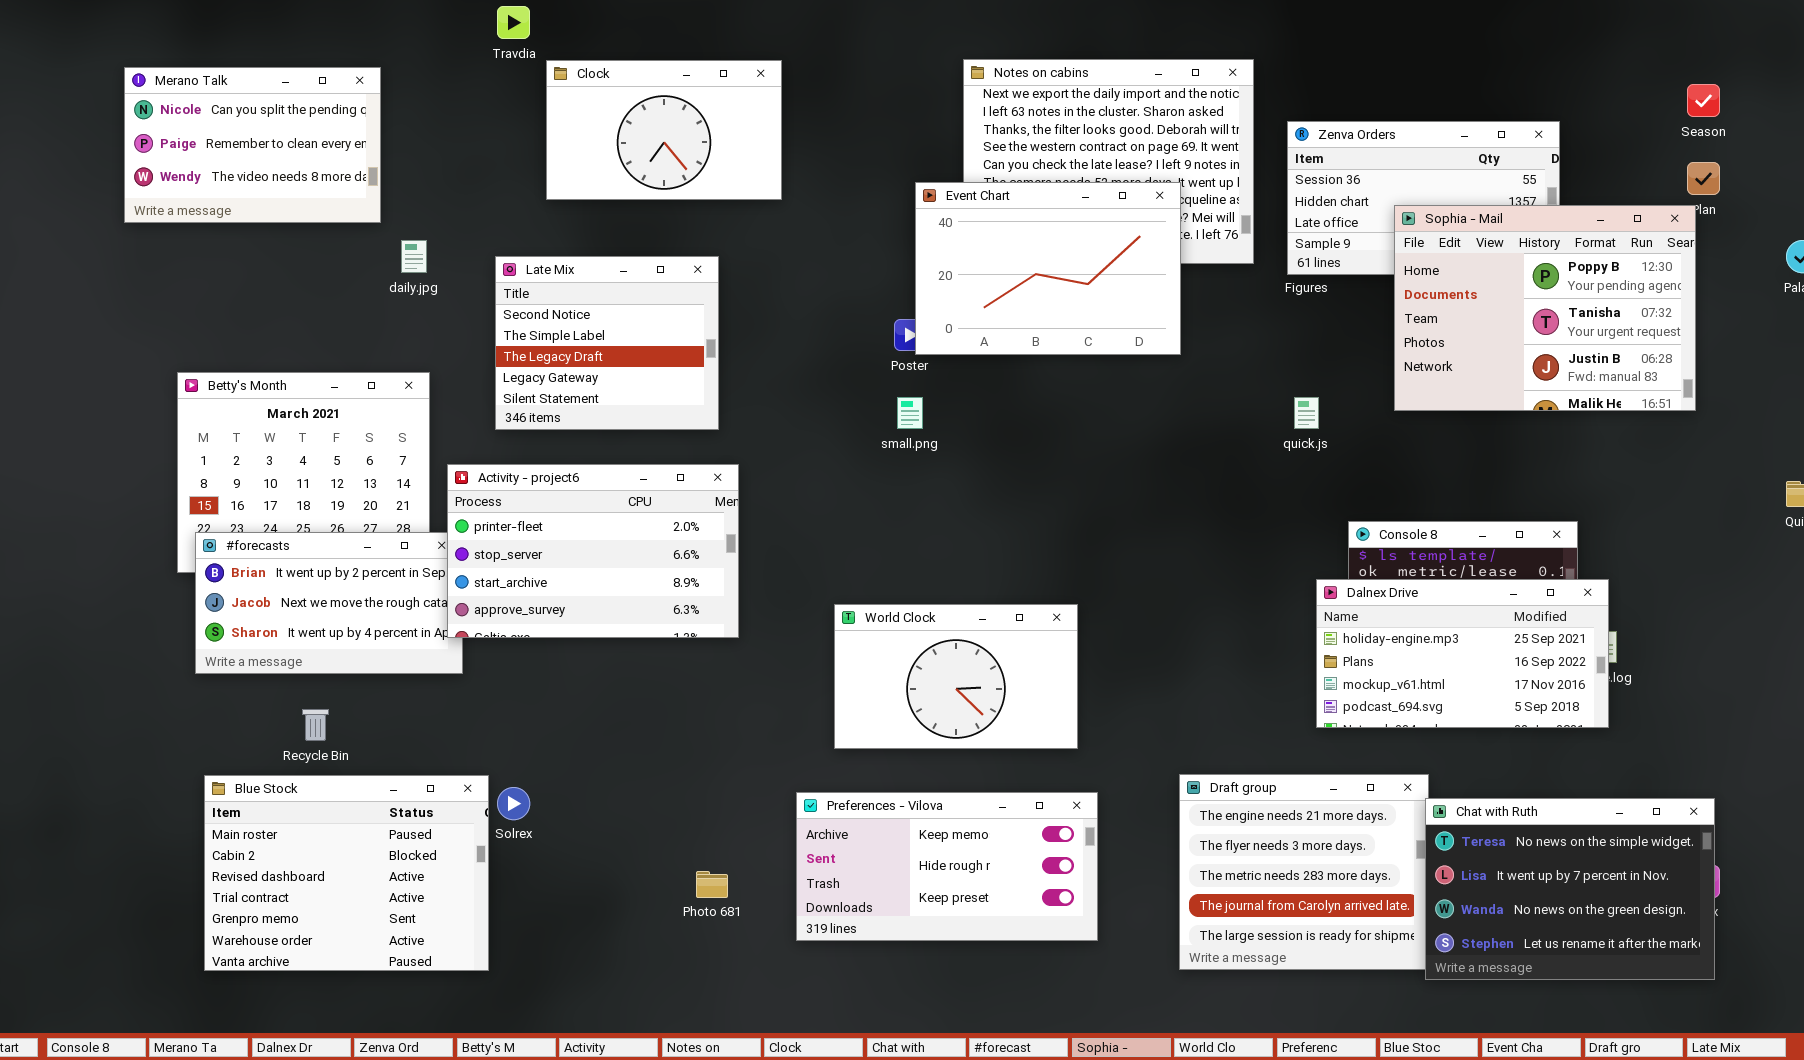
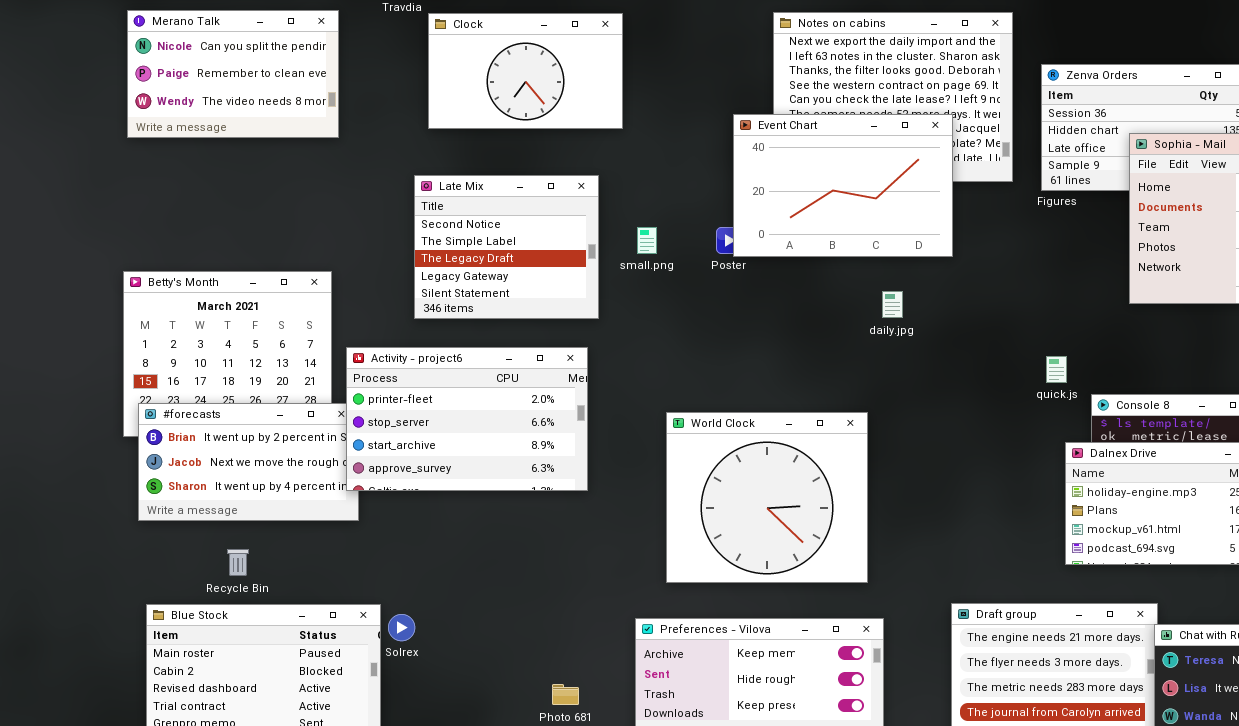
Merano Talk: [124,67,381,223] -> [127,10,339,138], moved
daily.jpg: [401,240,427,273] -> [882,291,903,318], moved
Late Mix: [495,256,719,430] -> [414,175,599,319], moved
small.png: [897,397,923,429] -> [637,227,657,254], moved
quick.js: [1294,397,1319,429] -> [1046,356,1067,383], moved
World Clock: [834,604,1078,749] -> [666,412,868,583], resized

